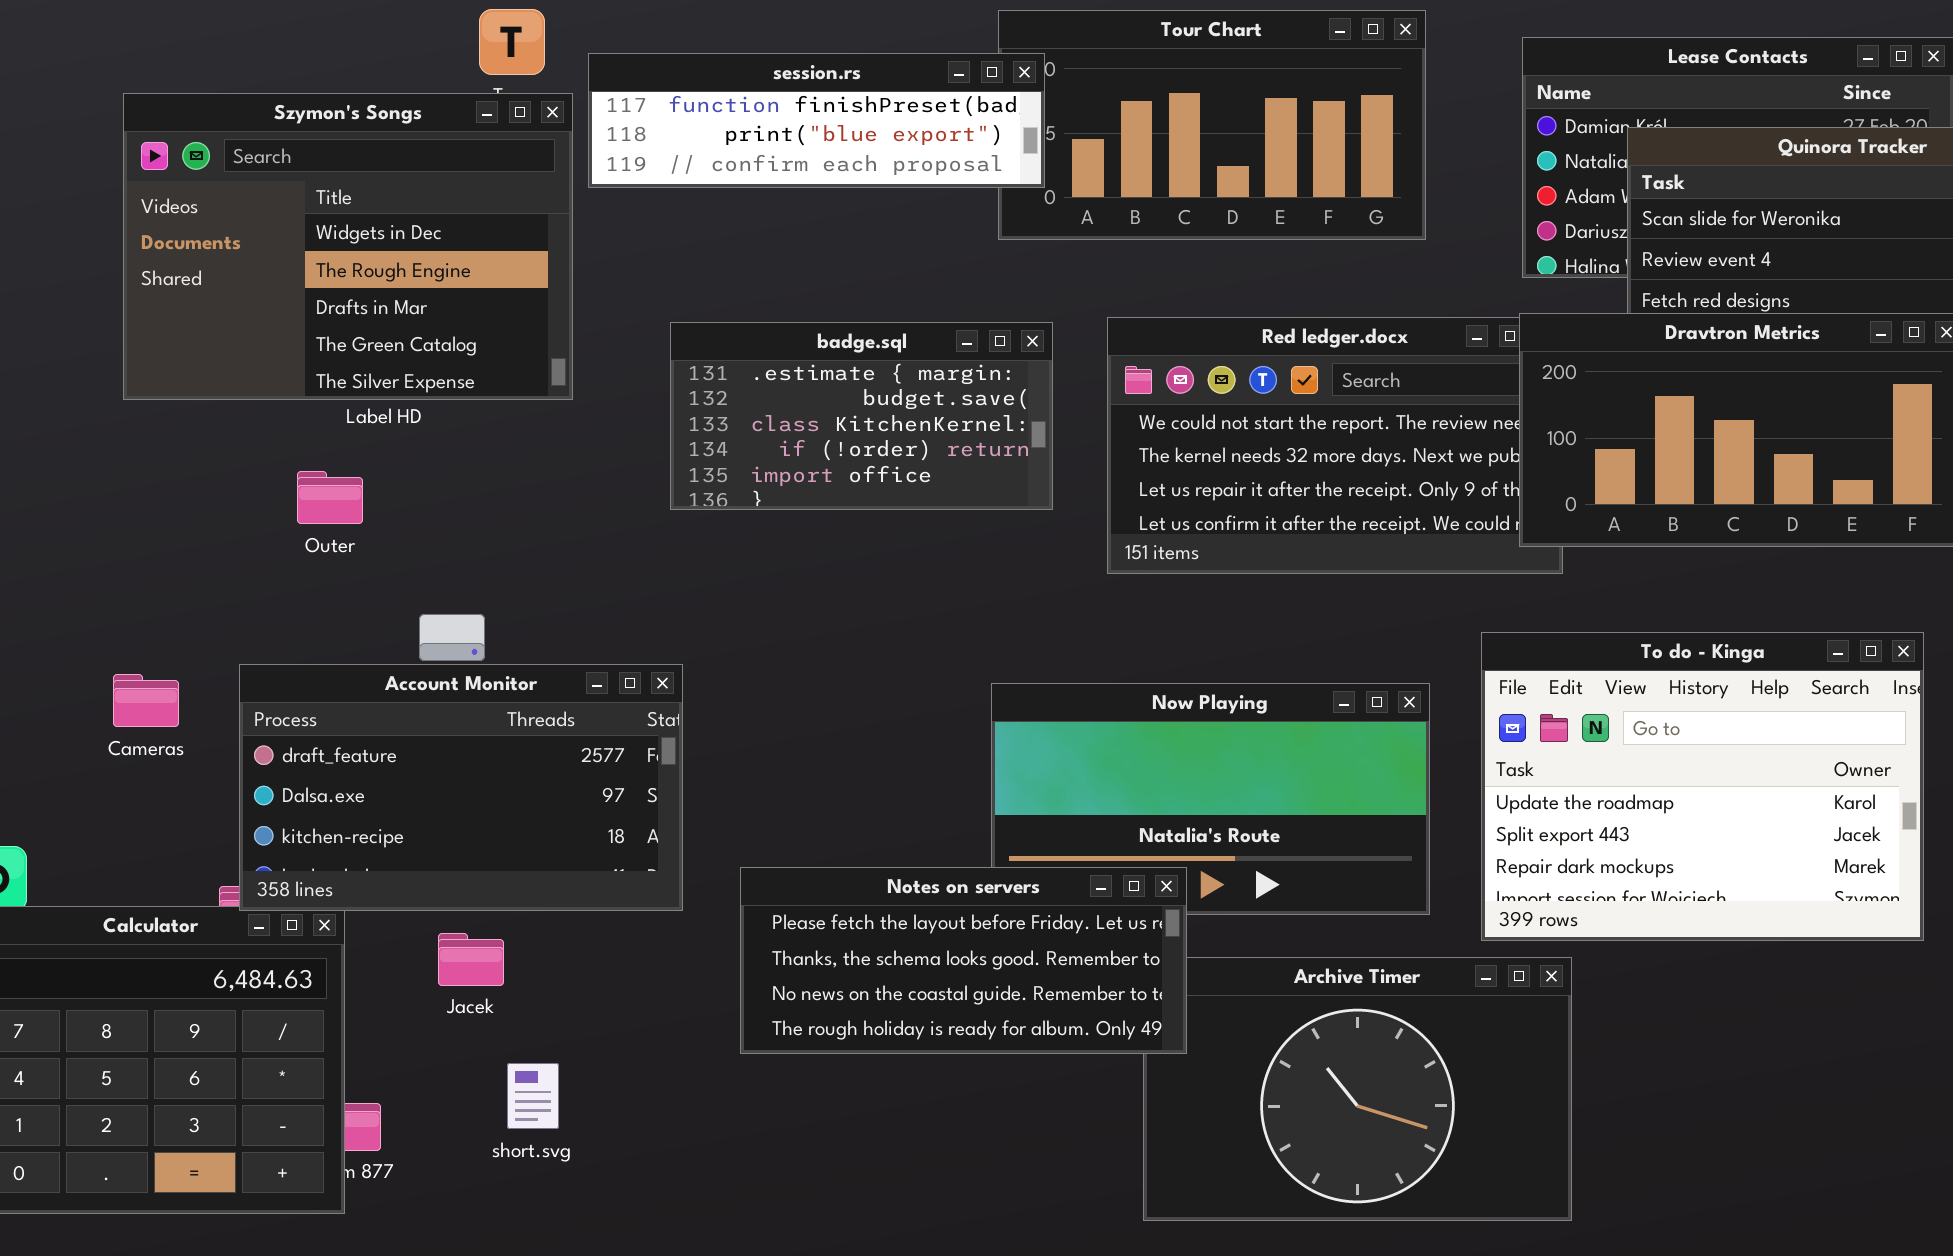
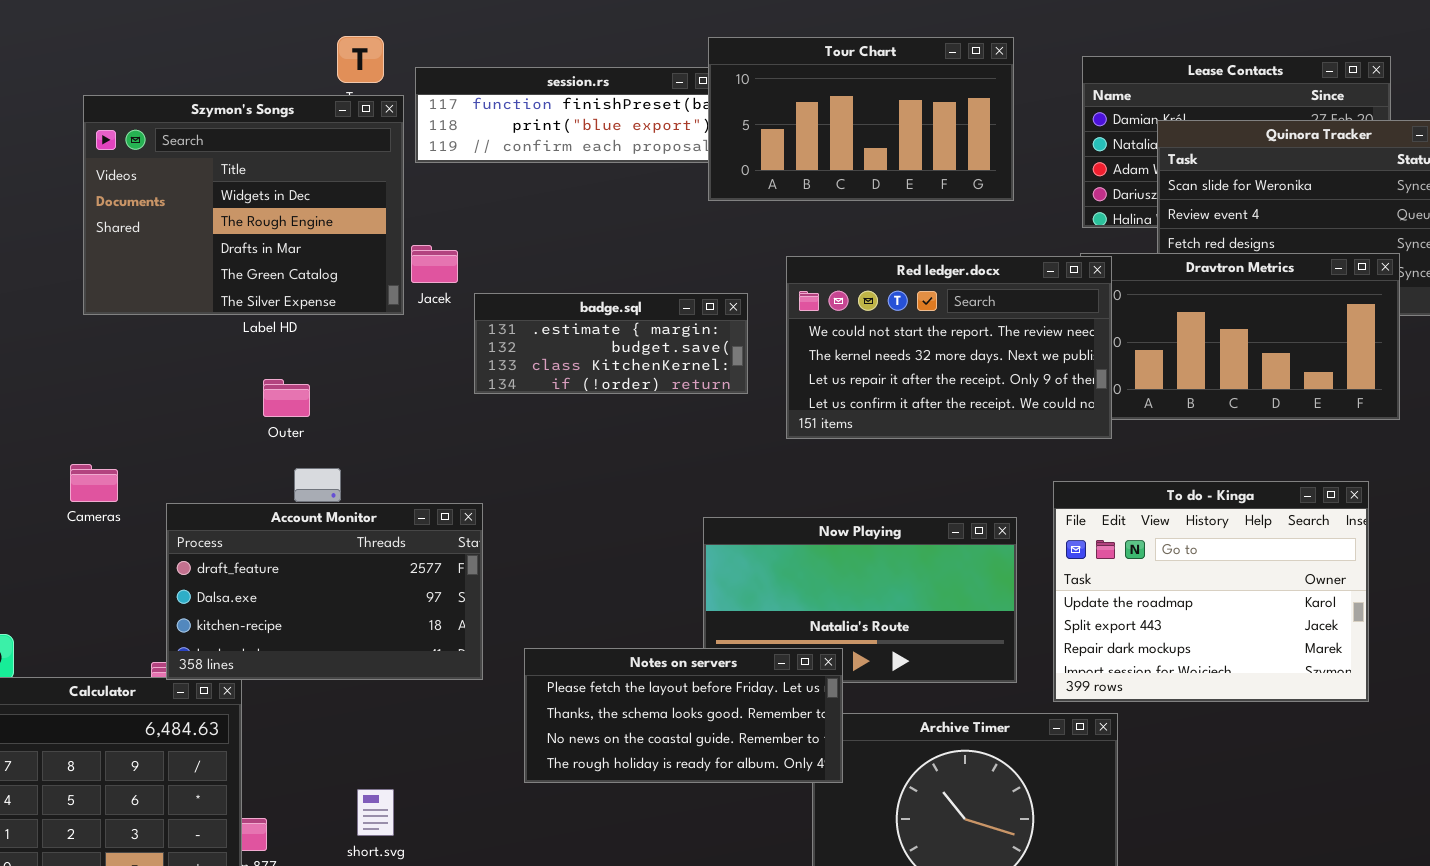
Tour Chart: [998,10,1426,240] -> [708,37,1014,201], raised
Red ledger.docx: [1107,317,1563,574] -> [786,256,1112,439], raised
badge.sql: [670,322,1053,510] -> [474,293,748,394], resized
Outer: [297,471,363,524] -> [263,379,310,417], moved
Cameras: [113,674,179,727] -> [70,464,118,502], moved
Jacek: [438,933,504,986] -> [411,245,458,283], moved

